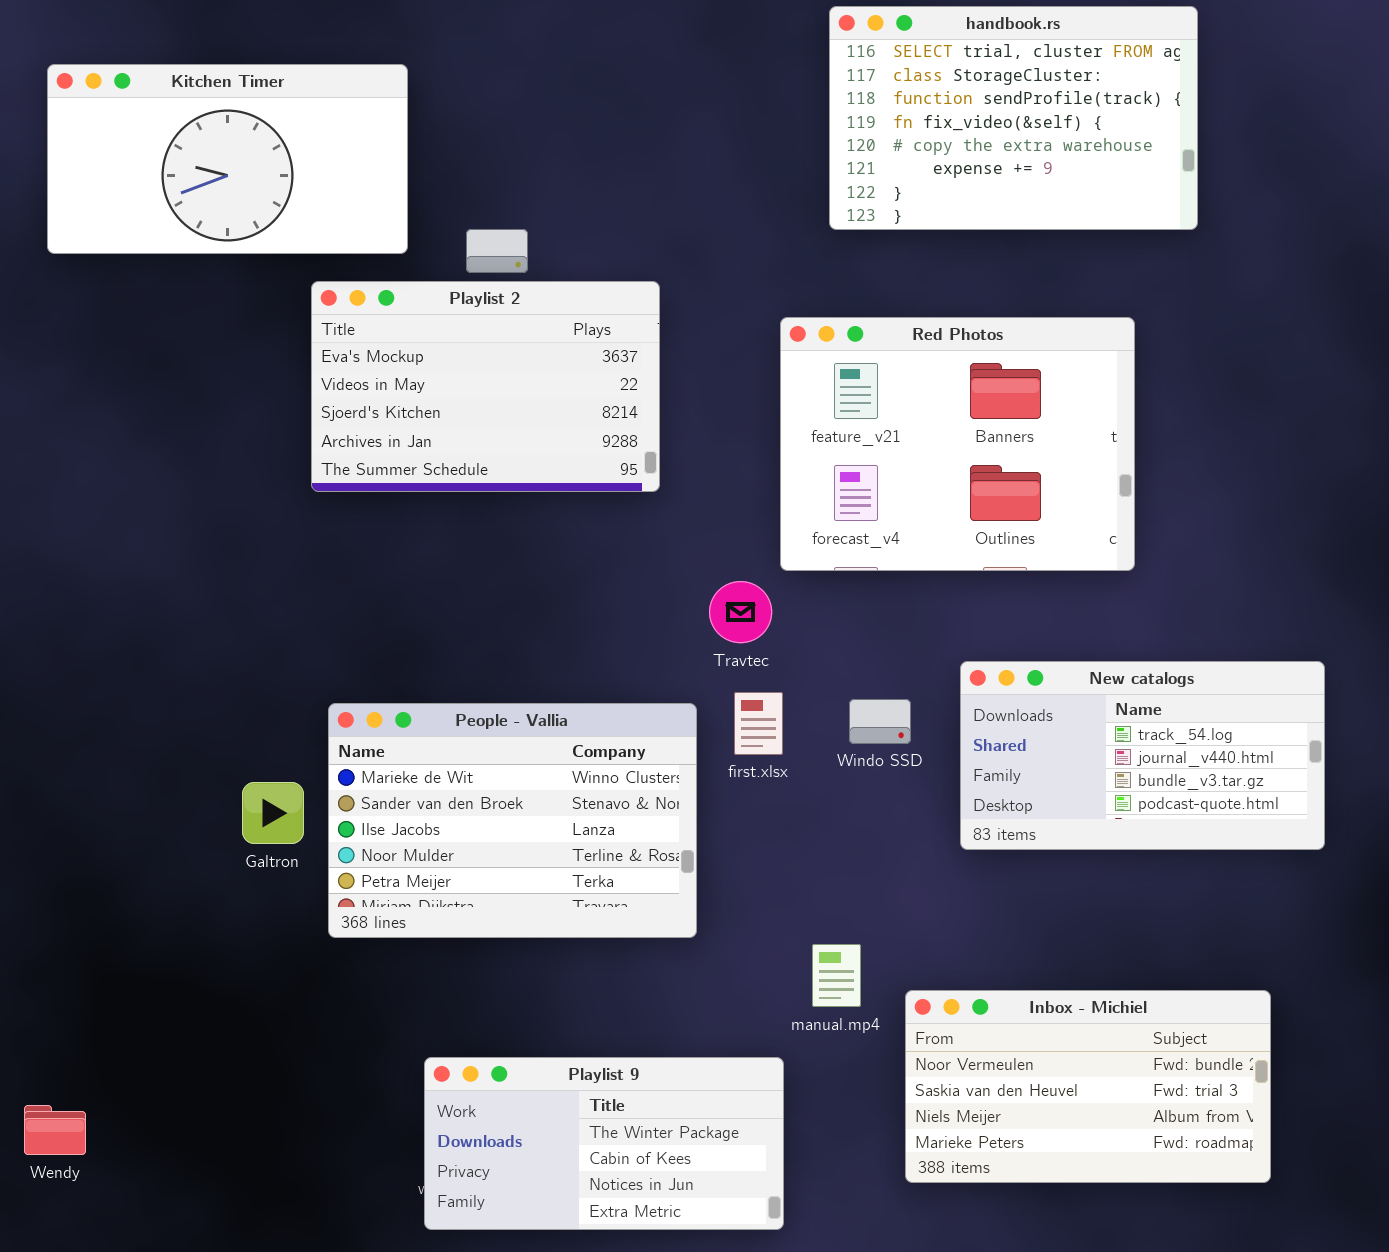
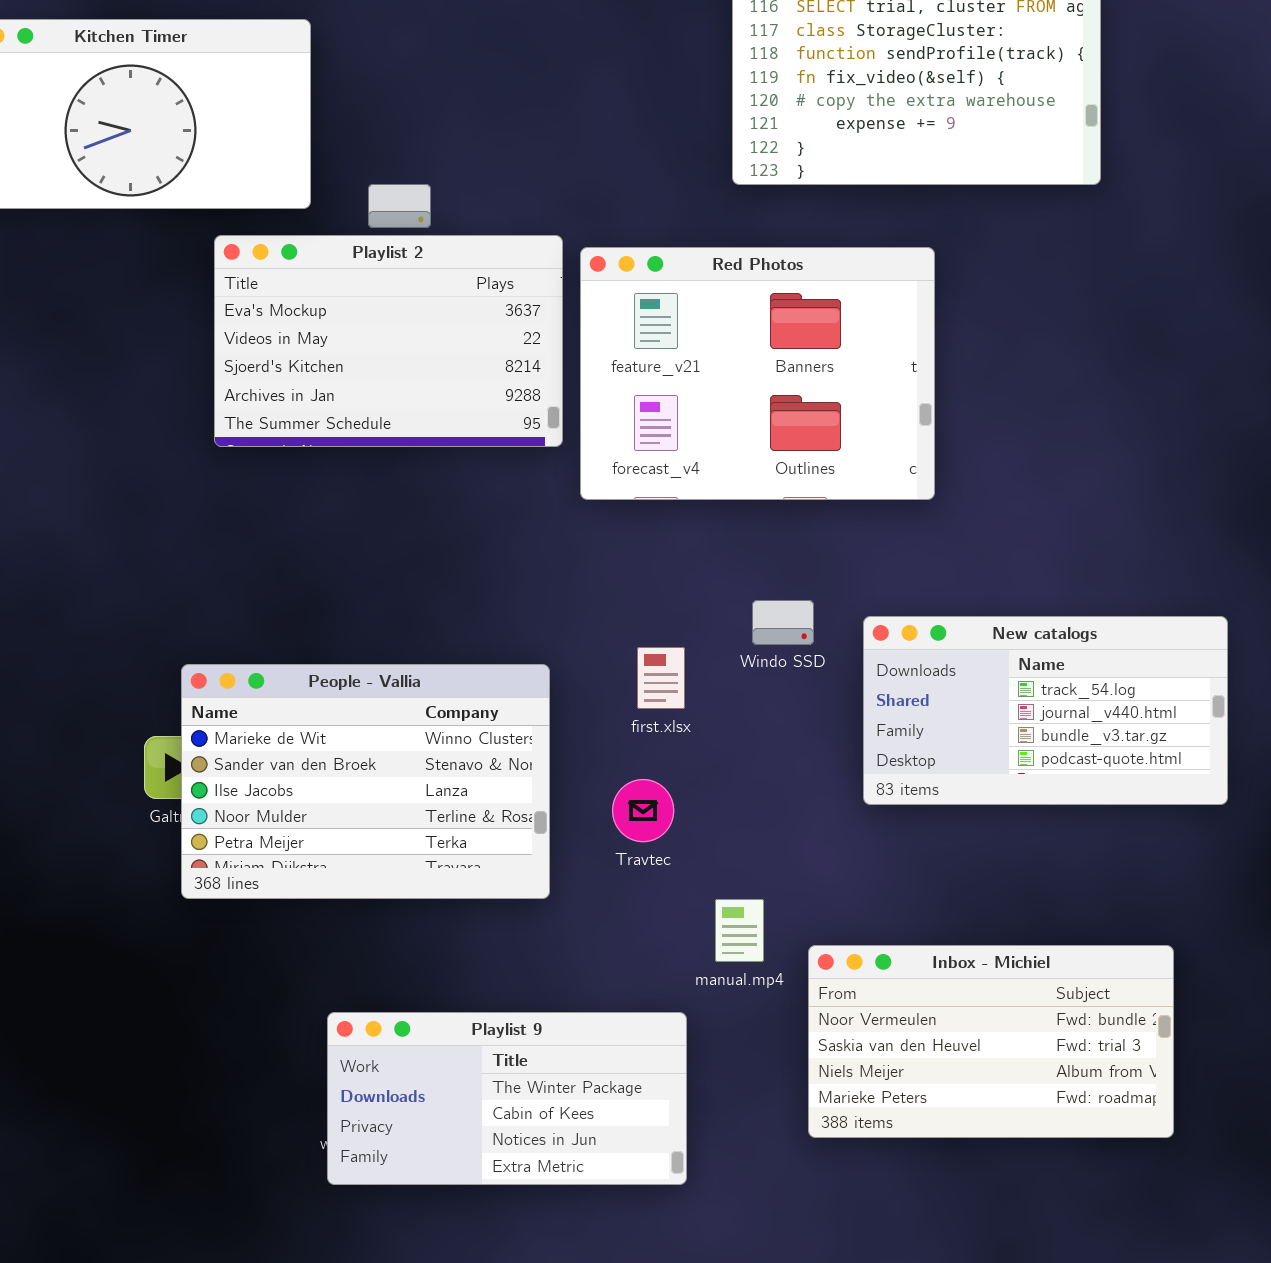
Red Photos: [780,317,1135,571] -> [580,247,935,500], moved
Travtec: [709,581,772,643] -> [612,779,674,842], moved
Windo SSD: [849,699,911,744] -> [752,600,814,645], moved
People - Vallia: [328,703,697,938] -> [181,664,550,899], moved

